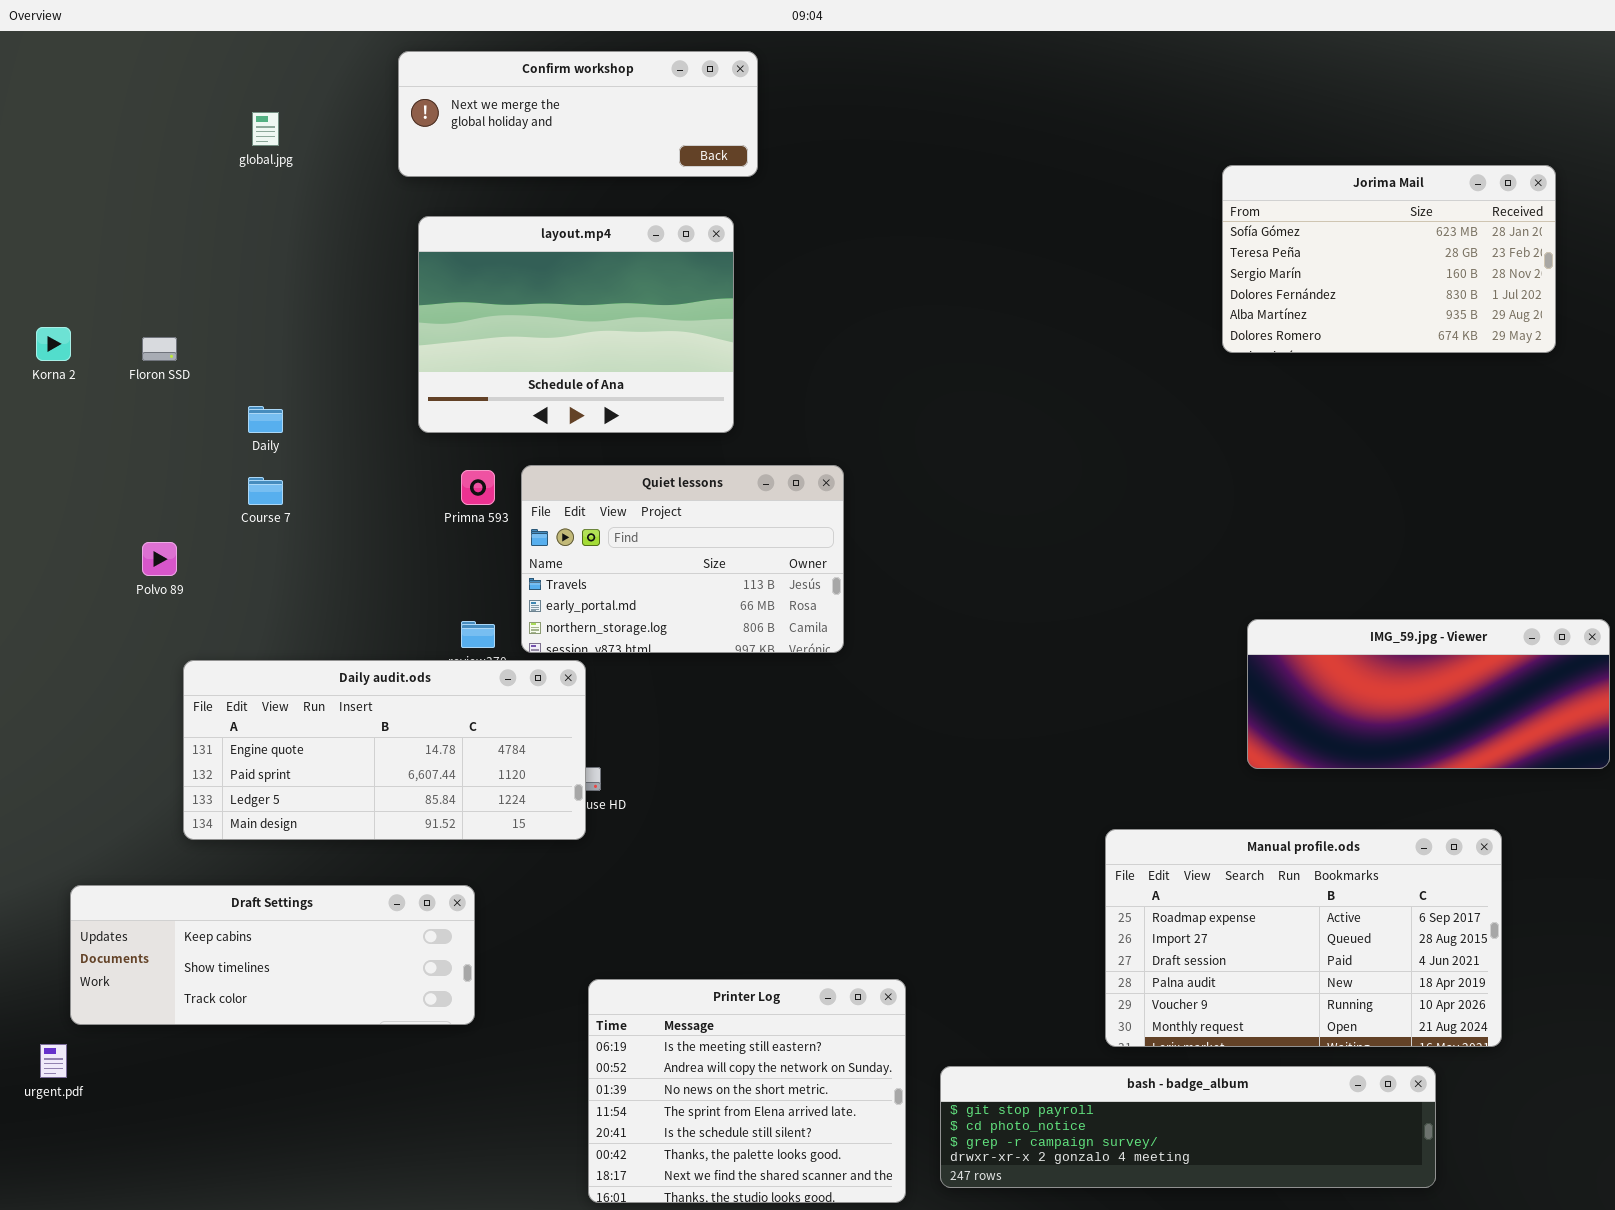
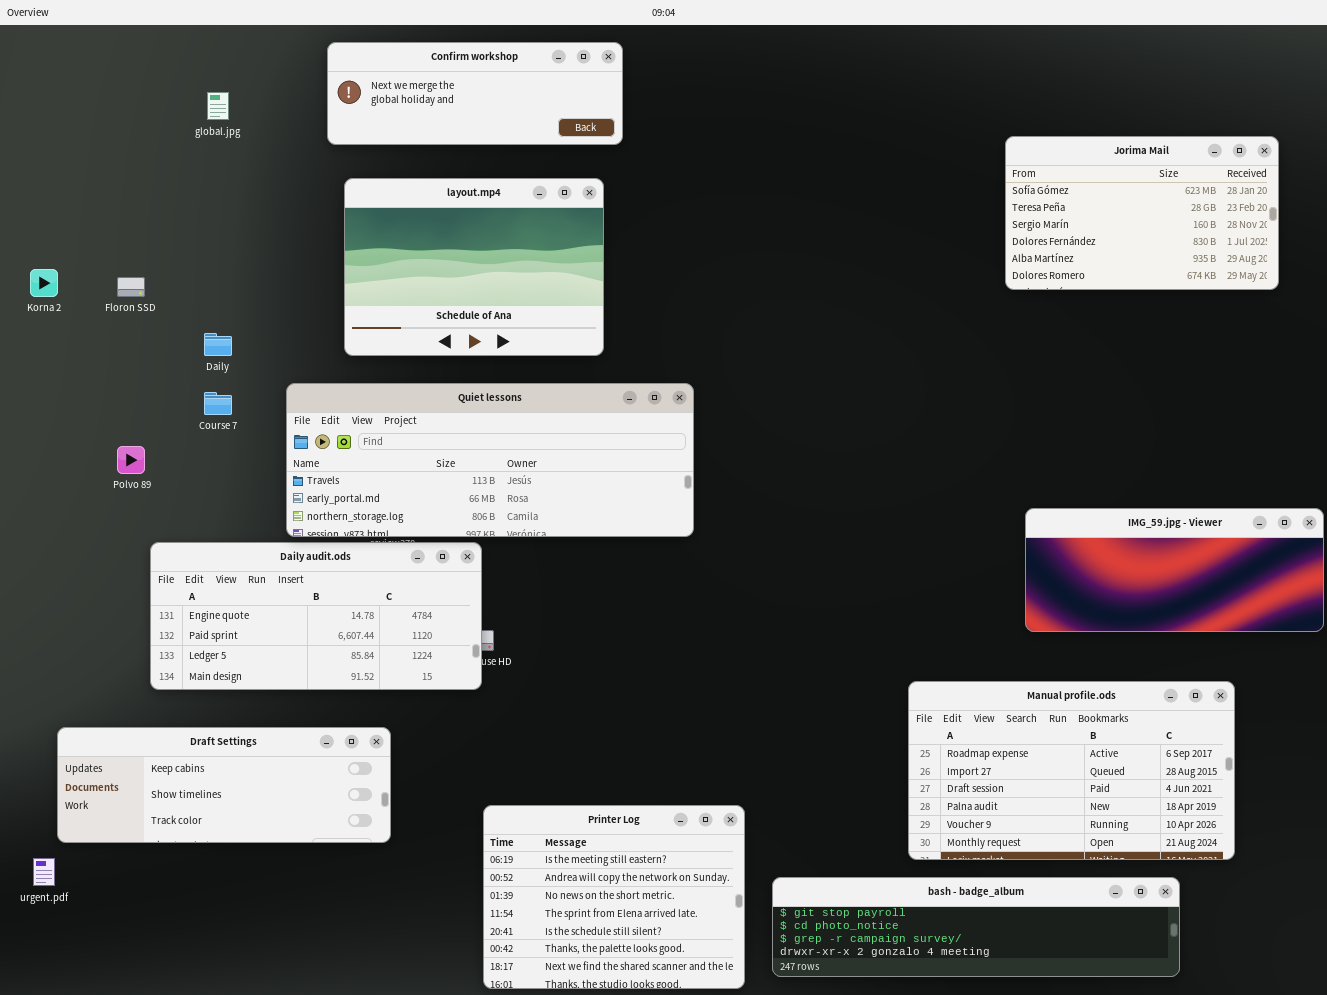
Quiet lessons: [521,465,844,653] -> [286,383,694,537], resized

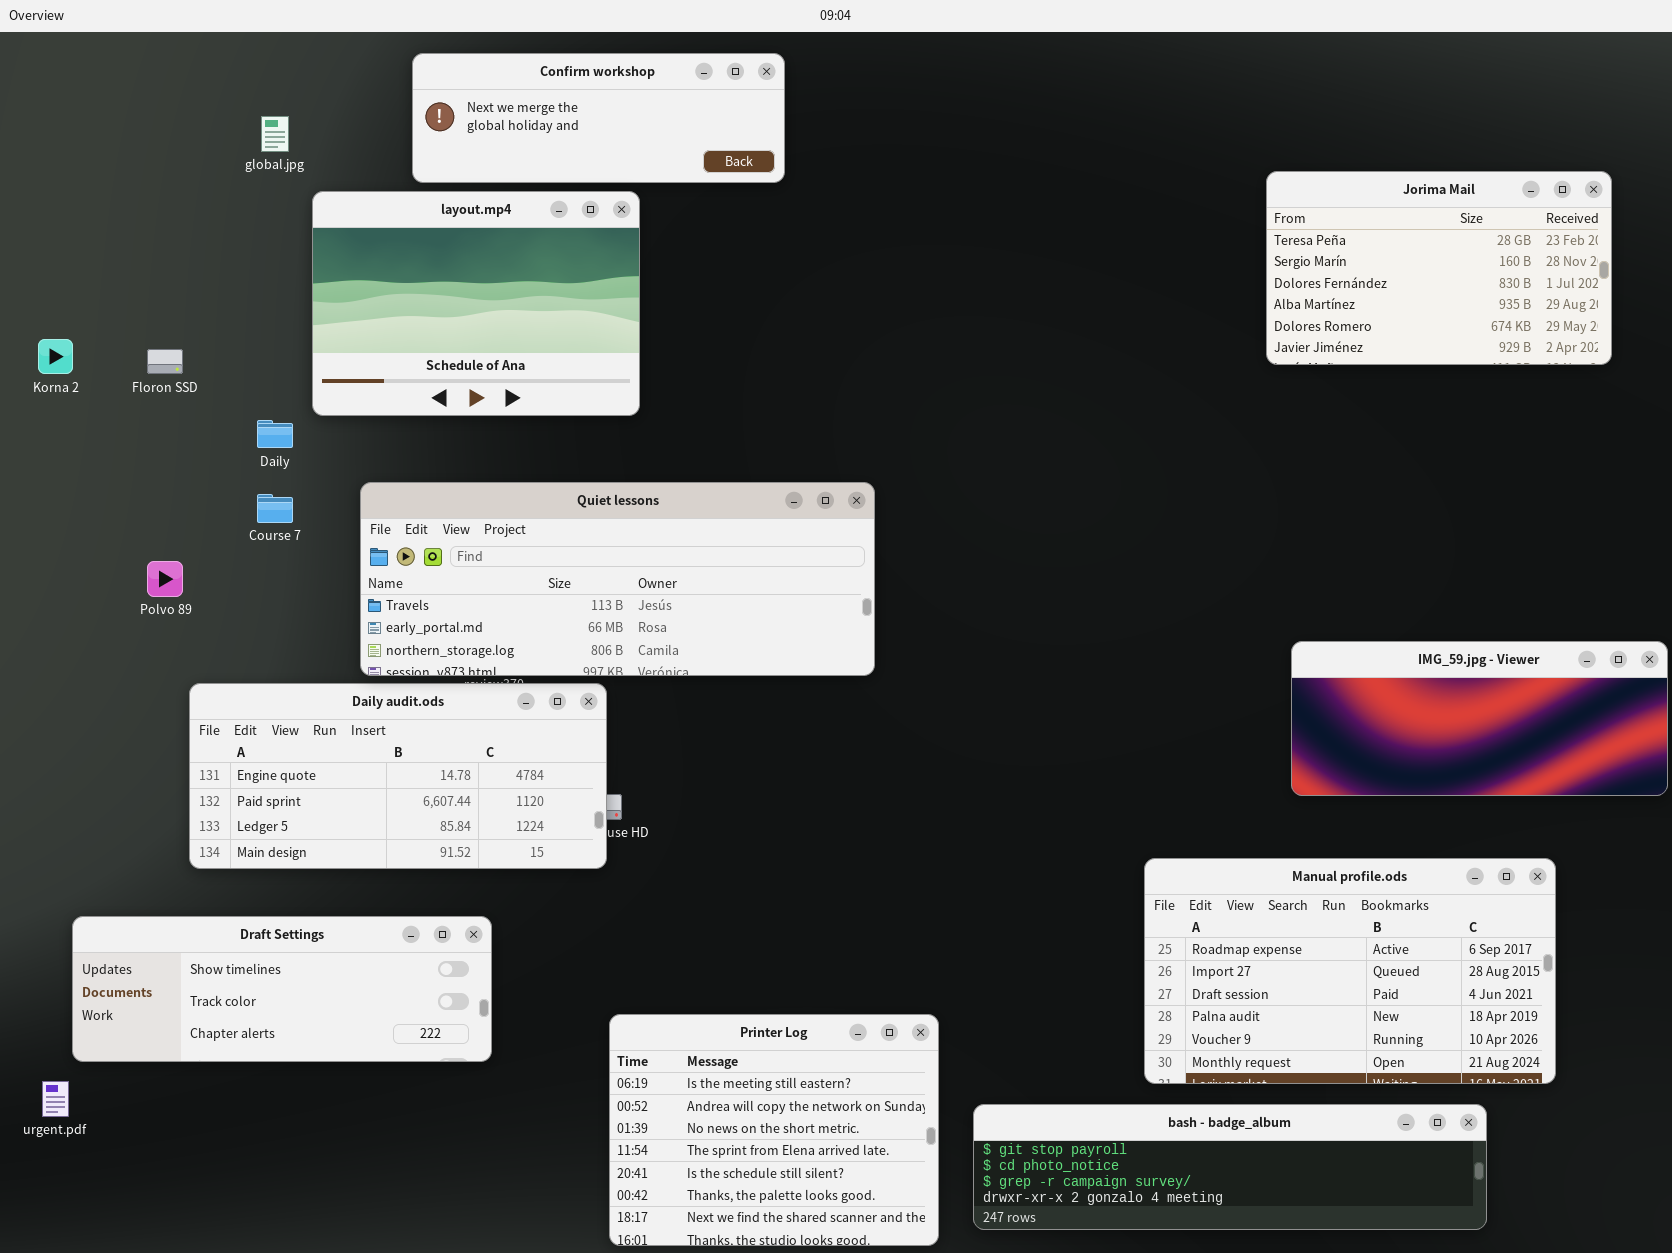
Jorima Mail: [1005,136,1279,290] -> [1266,171,1612,365], scrolled down 1 row
layout.mp4: [344,178,604,356] -> [312,191,640,416], moved
Draft Settings: [57,727,391,843] -> [72,916,492,1062], scrolled down 1 row

